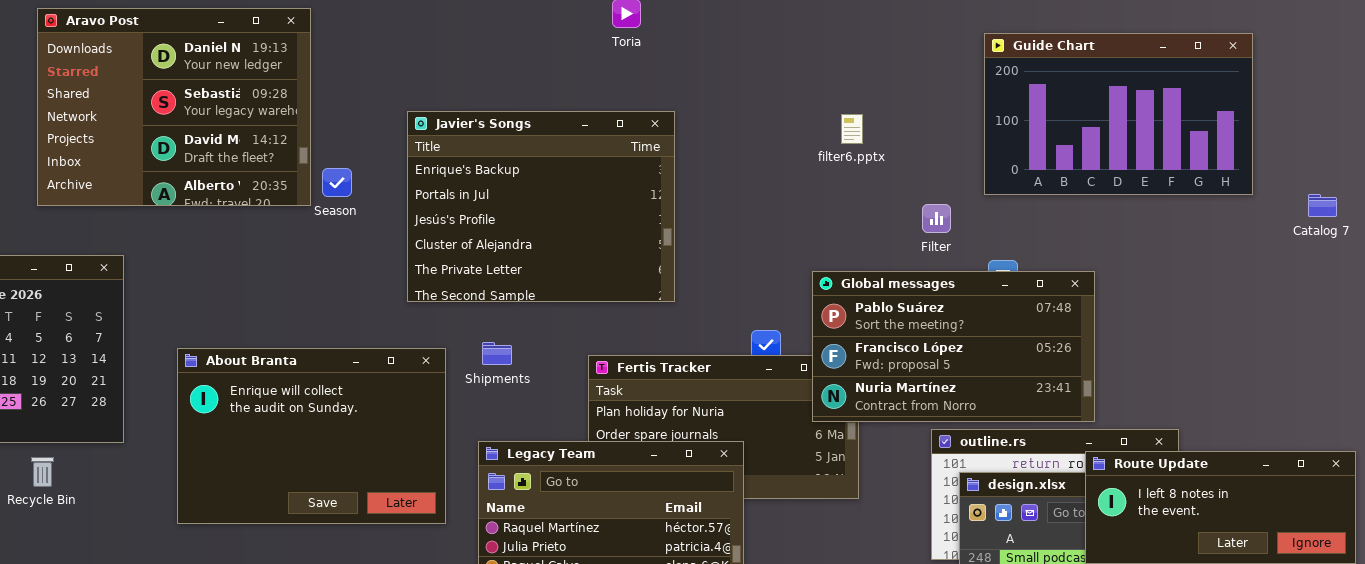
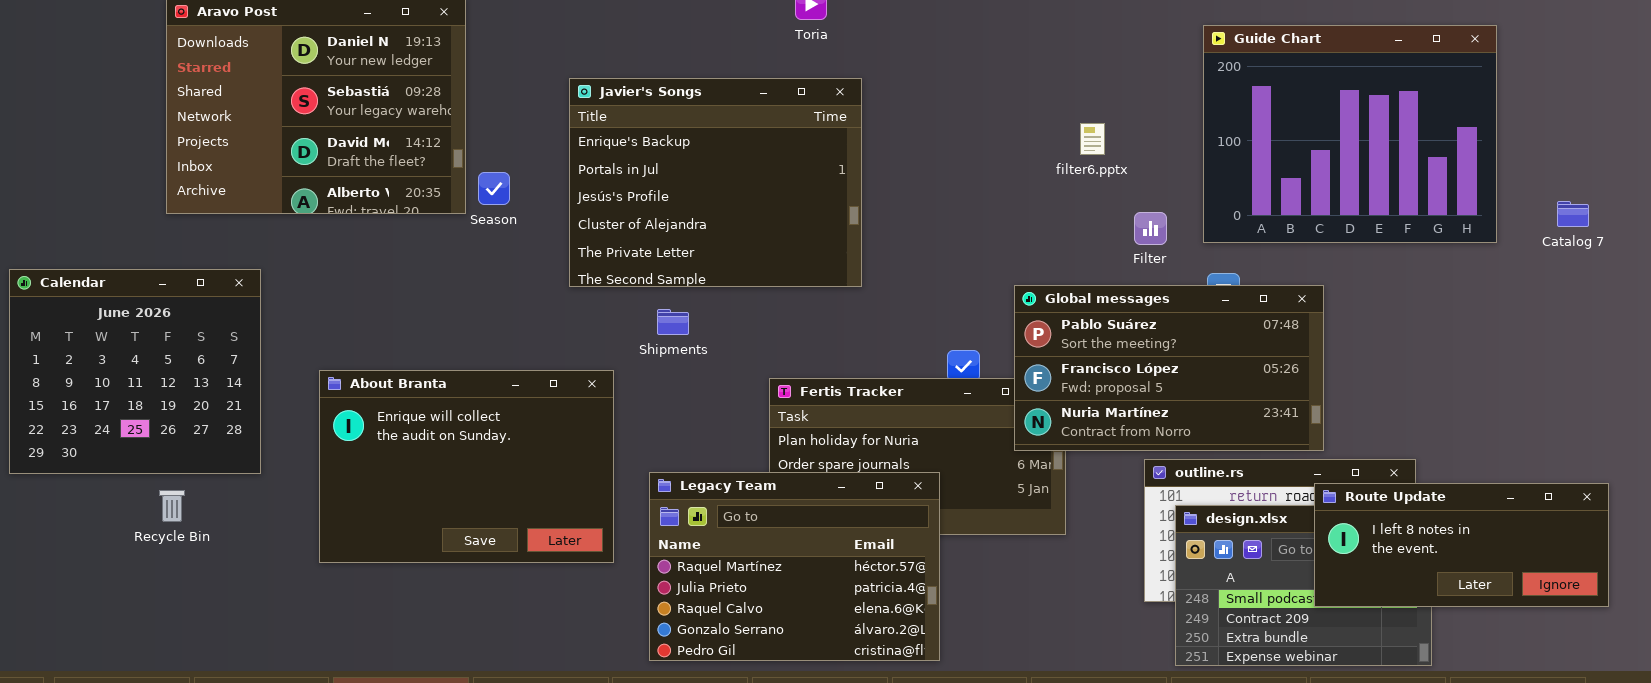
Guide Chart: [984,33,1253,195] -> [1203,25,1497,243], resized
Javier's Songs: [407,111,675,302] -> [569,78,862,287], moved
filter6.pptx: [841,114,863,144] -> [1080,123,1105,155], moved
Shipments: [482,342,512,365] -> [657,309,689,335], moved

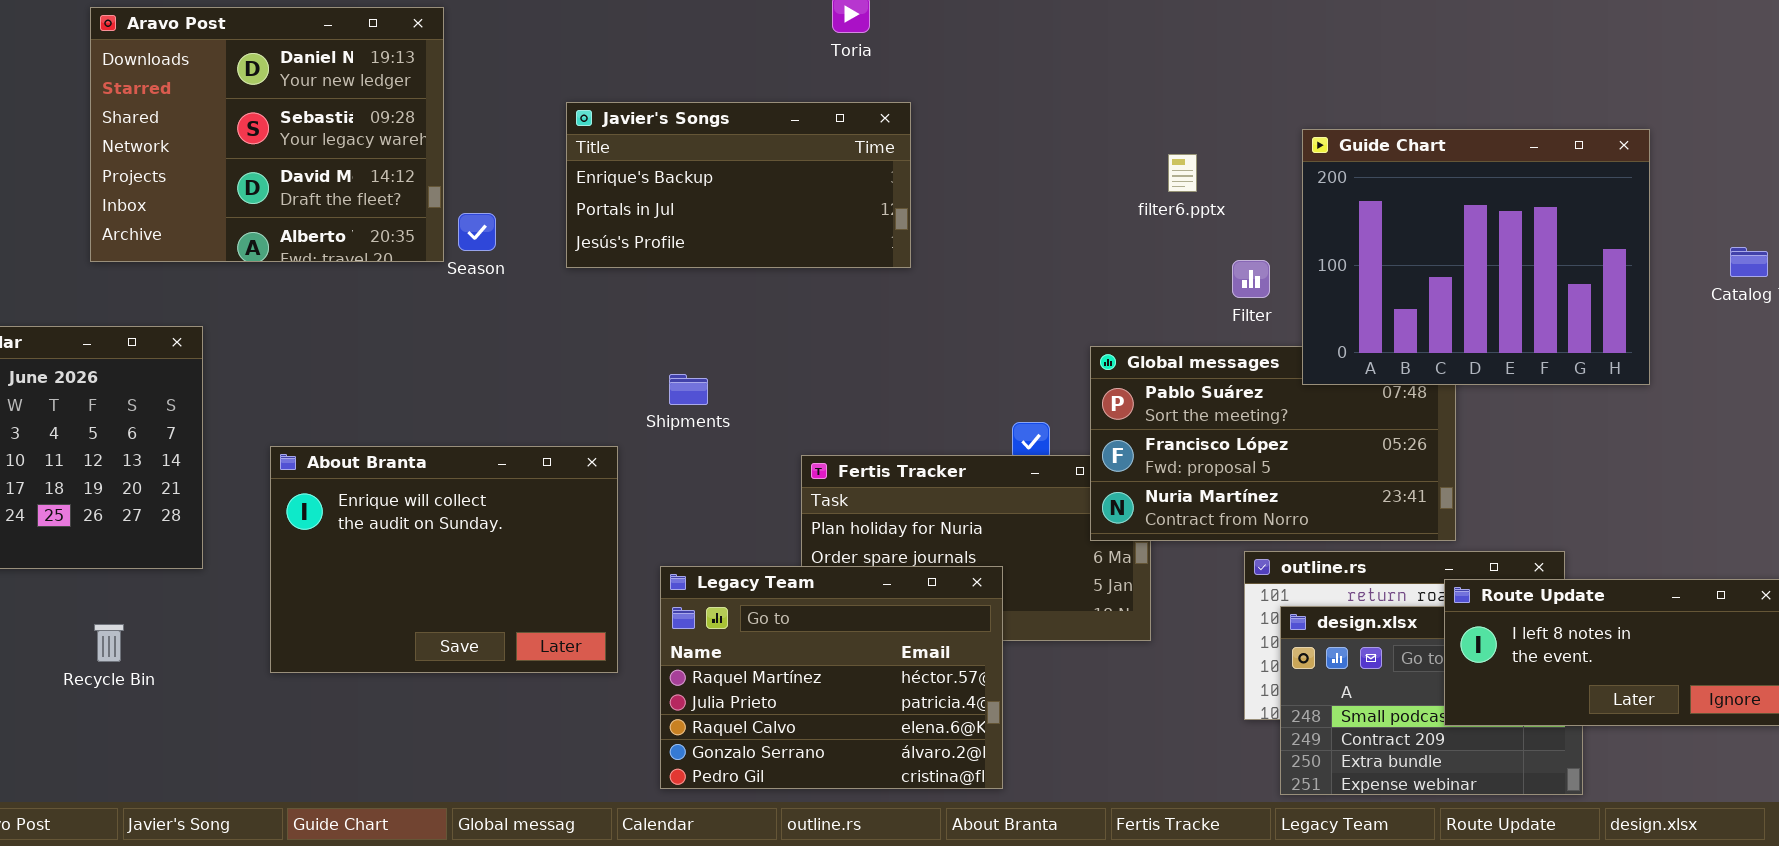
Guide Chart: [1203,25,1497,243] -> [1302,129,1650,385], moved
Javier's Songs: [569,78,862,287] -> [566,102,911,268], resized
Recycle Bin: [159,490,185,522] -> [94,624,124,662], moved

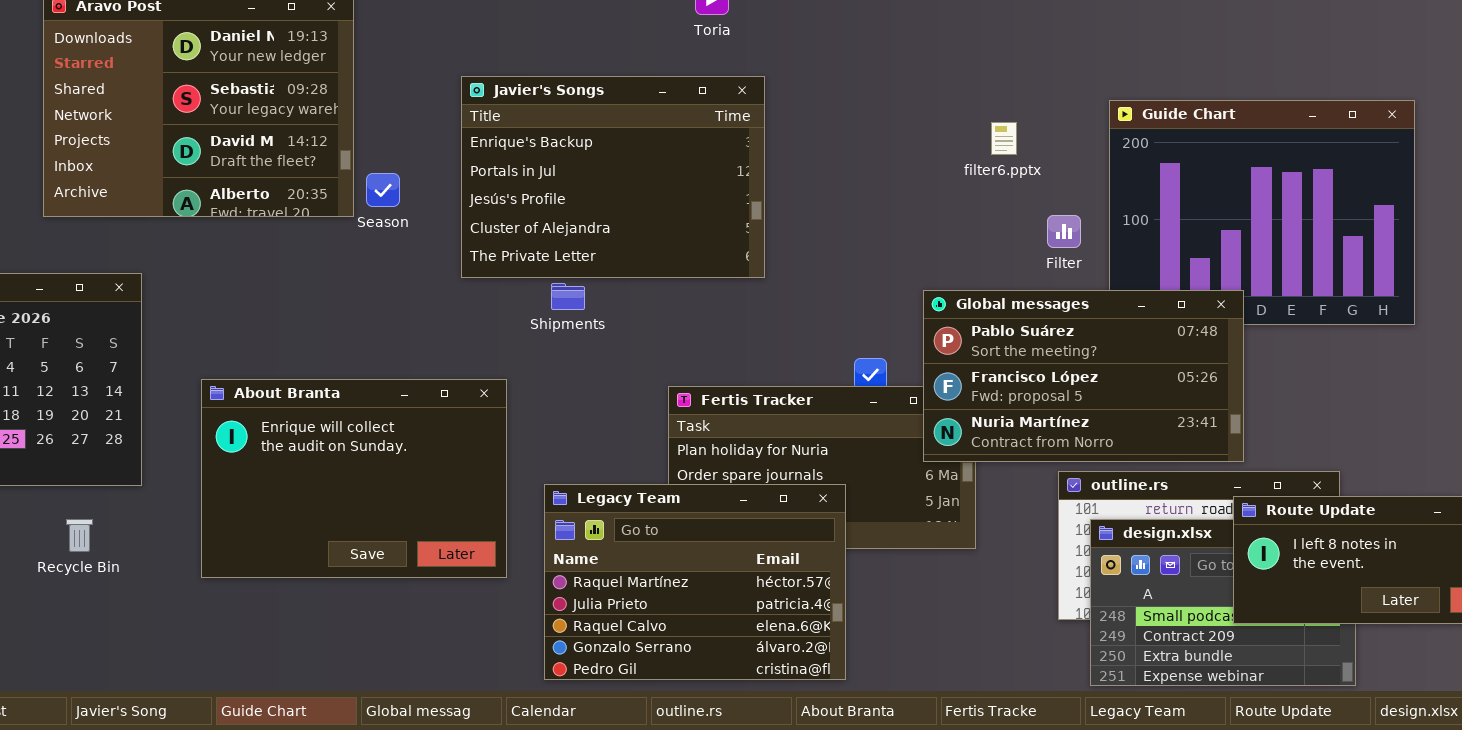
Javier's Songs: [566,102,911,268] -> [461,76,765,278], resized
Global messages: [1090,346,1456,541] -> [923,290,1244,462], raised
Shipments: [669,374,708,405] -> [551,283,585,310], moved
Recycle Bin: [94,624,124,662] -> [66,519,93,552], moved

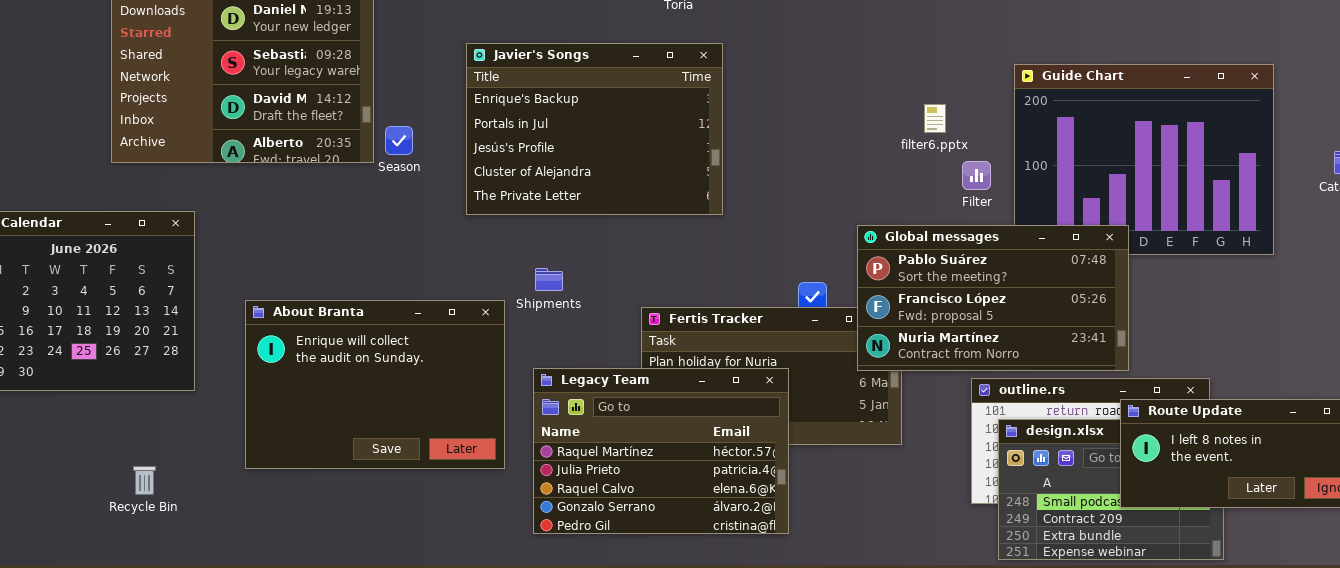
filter6.pptx: [991,122,1017,155] -> [924,104,946,133], moved
Shipments: [551,283,585,310] -> [535,268,563,291], moved
Legacy Team: [544,484,846,680] -> [533,368,789,534], moved
Recycle Bin: [66,519,93,552] -> [133,466,156,495], moved

